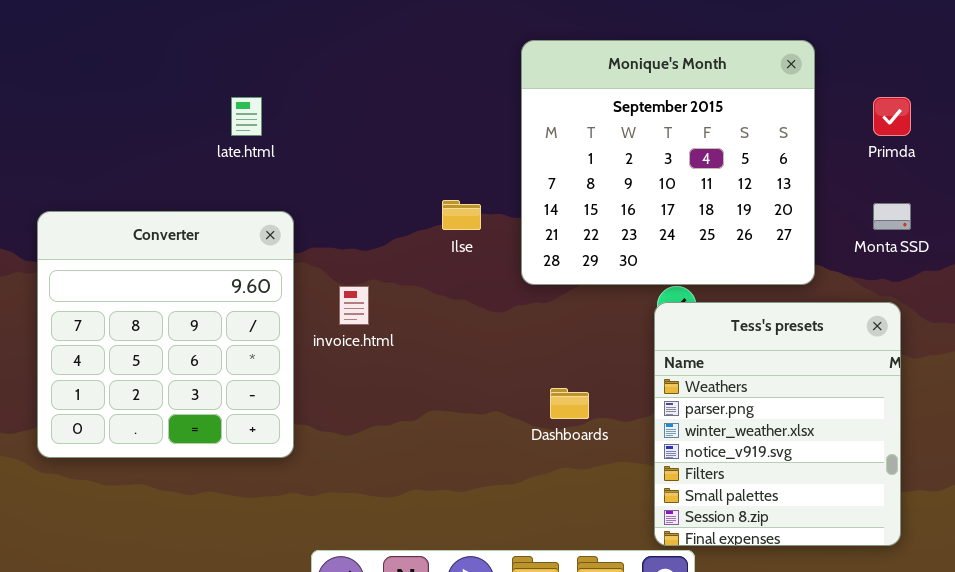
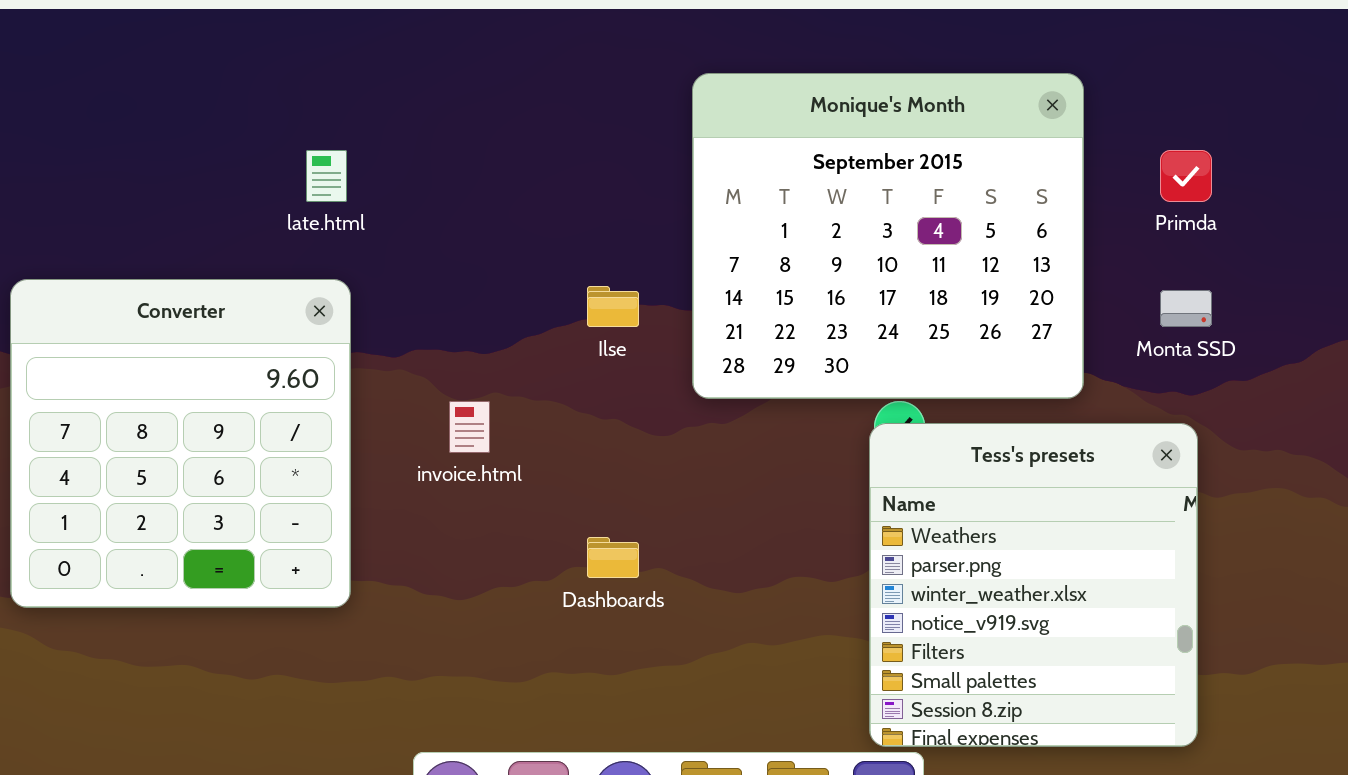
Converter: [37,211,294,458] -> [10,279,351,608], moved
Dashboards: [550,388,589,419] -> [587,537,639,578], moved

